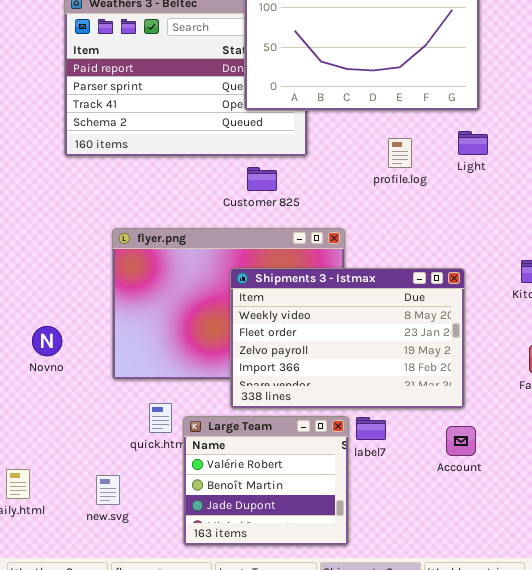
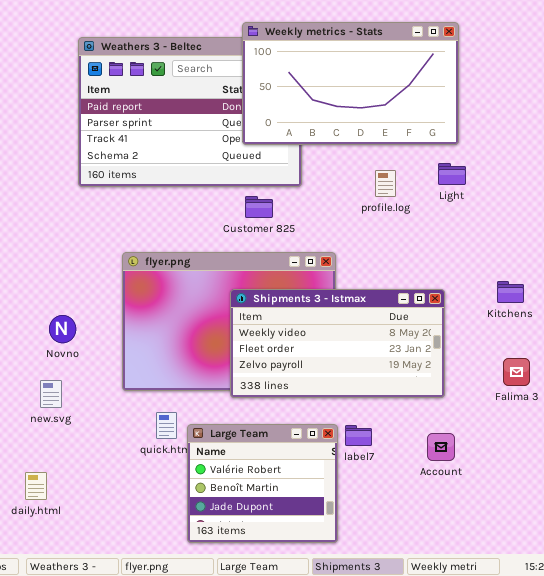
Shipments 3 - Istmax: [230,268,465,409] -> [230,289,445,398], resized
Novno: [32,326,62,356] -> [49,315,76,343], moved
new.svg: [96,475,120,505] -> [40,380,62,408], moved

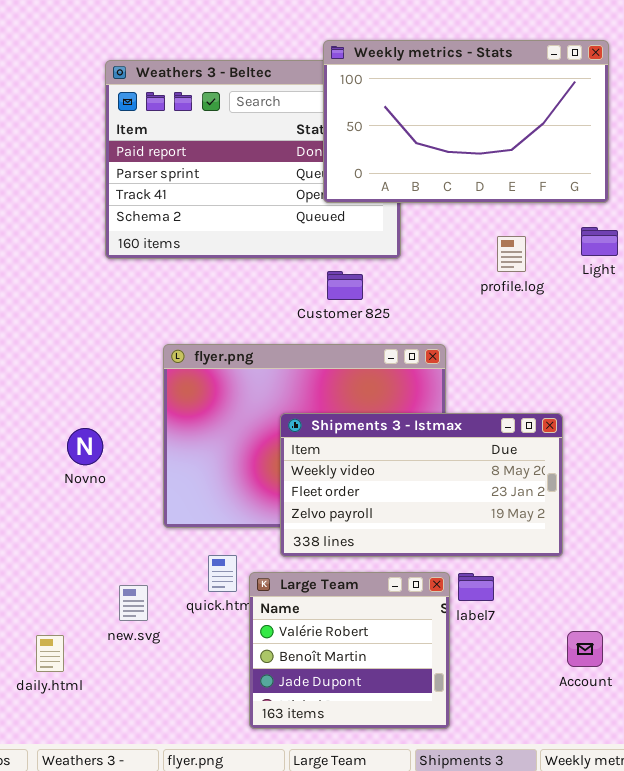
Shipments 3 - Istmax: [230,289,445,398] -> [280,413,563,557], moved
new.svg: [40,380,62,408] -> [119,585,148,621], moved
Account: [427,433,455,461] -> [567,631,603,667], moved

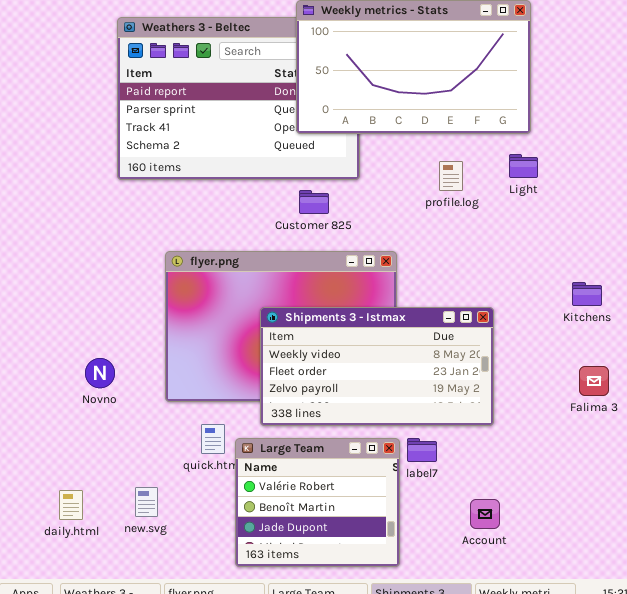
Novno: [67,428,103,465] -> [85,358,115,388], moved
new.svg: [119,585,148,621] -> [135,487,158,517], moved
Account: [567,631,603,667] -> [470,499,500,529], moved

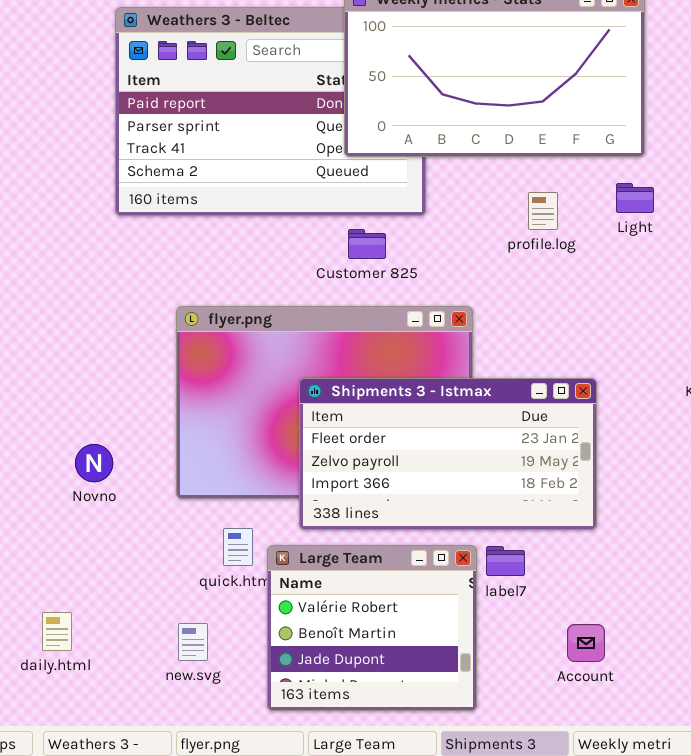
Shipments 3 - Istmax: [260,307,494,426] -> [299,378,597,530], scrolled down 1 row
new.svg: [135,487,158,517] -> [178,623,208,661], moved

